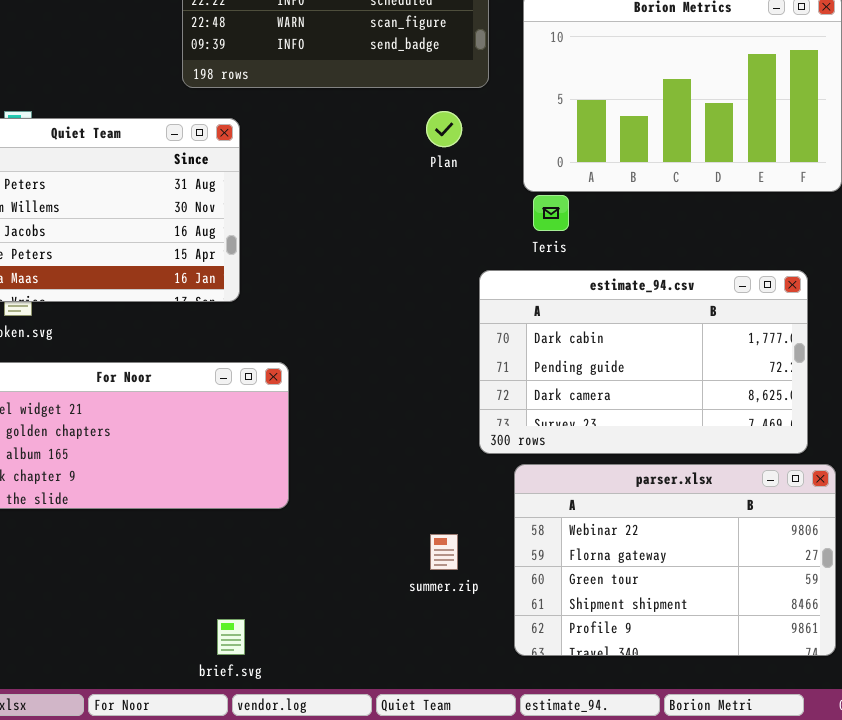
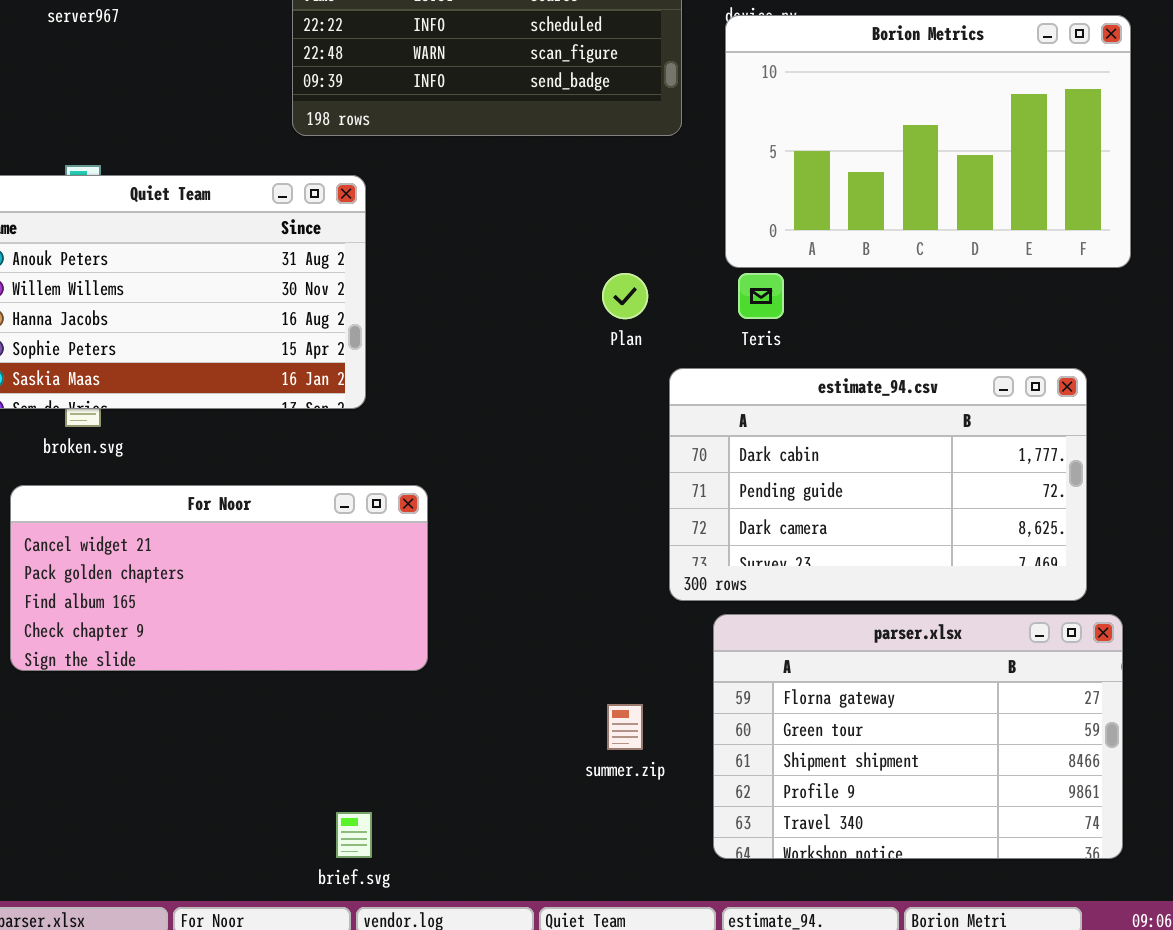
Plan: [426,111,462,147] -> [602,273,648,319], moved
parser.xlsx: [514,464,836,656] -> [713,614,1123,859], scrolled down 1 row

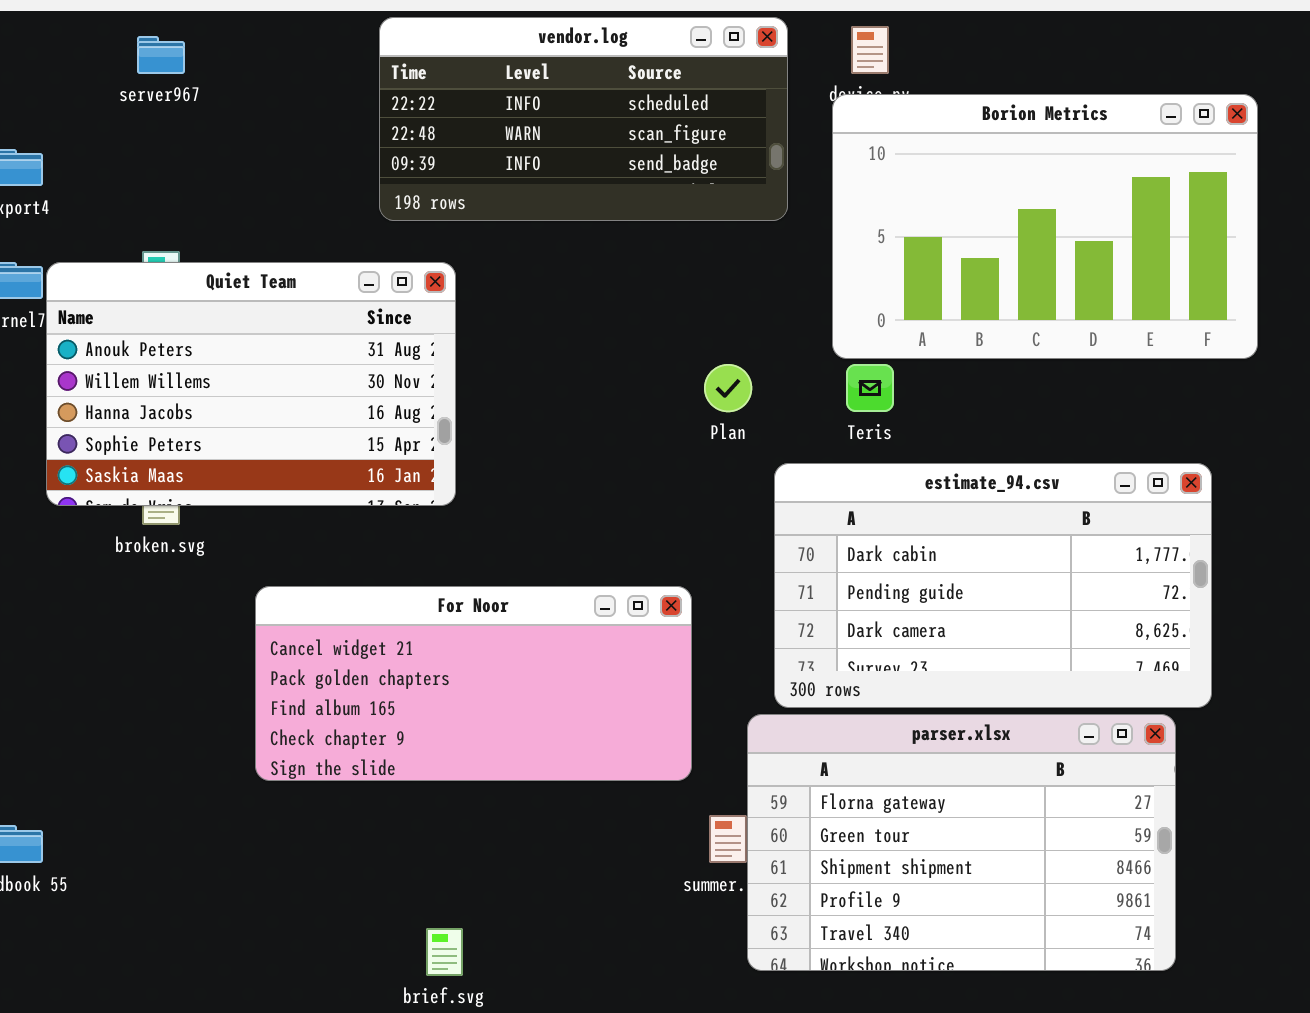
For Noor: [10,485,428,671] -> [255,586,692,781], moved
parser.xlsx: [713,614,1123,859] -> [747,714,1176,971], moved

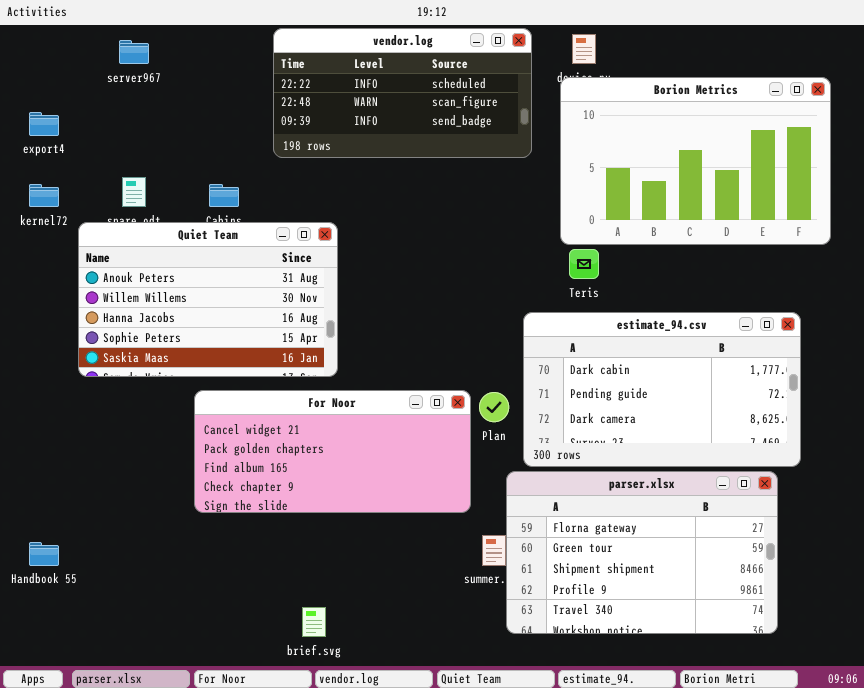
Quiet Team: [46,262,456,506] -> [78,222,338,377], moved
Plan: [704,364,752,412] -> [479,392,509,422], moved

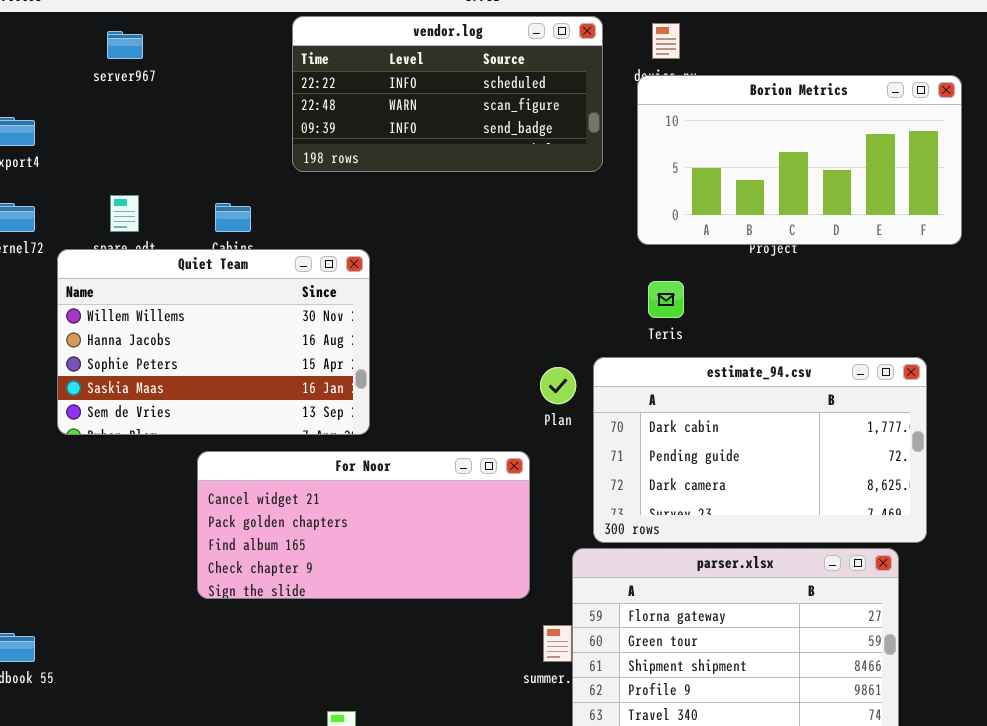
Borion Metrics: [560,77,831,245] -> [637,75,962,245], resized
Quiet Team: [78,222,338,377] -> [57,249,370,435], scrolled down 1 row
Plan: [479,392,509,422] -> [540,367,576,404], moved

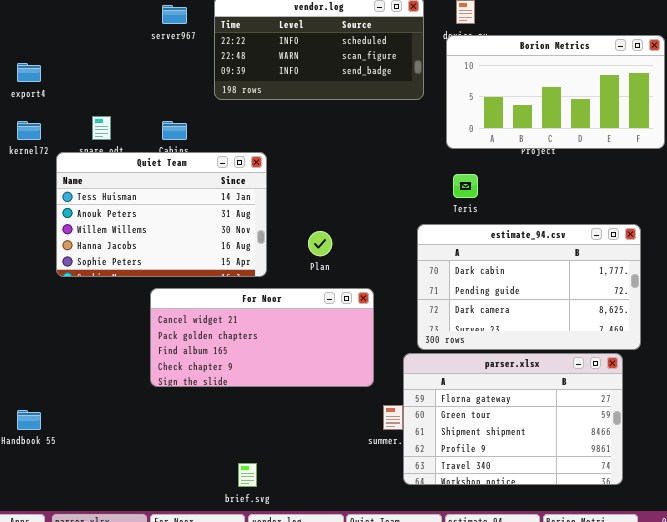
server967: [107,31,143,59] -> [162,5,187,24], moved
Quiet Team: [57,249,370,435] -> [56,152,267,277], scrolled up 2 rows
Plan: [540,367,576,404] -> [308,231,332,256], moved

